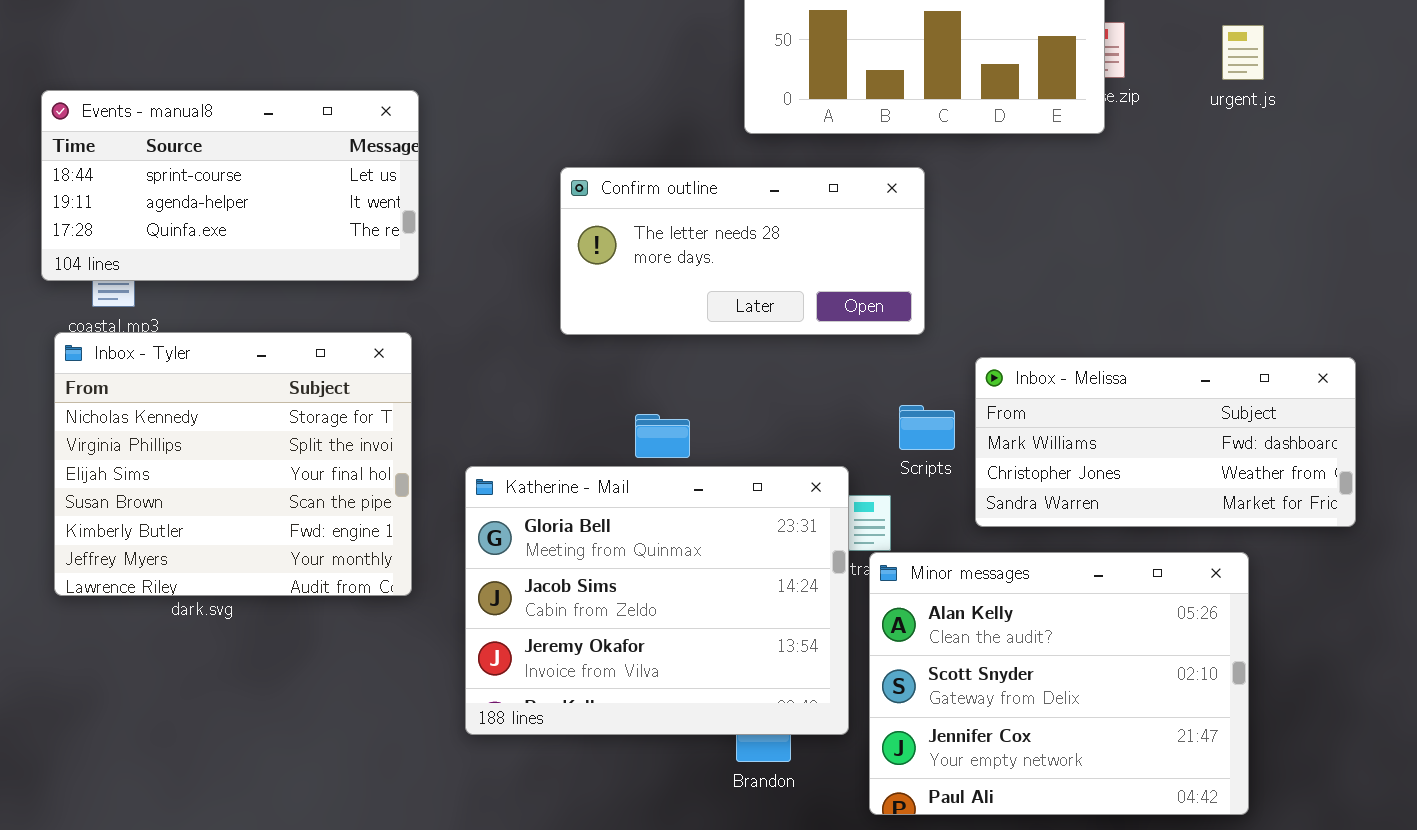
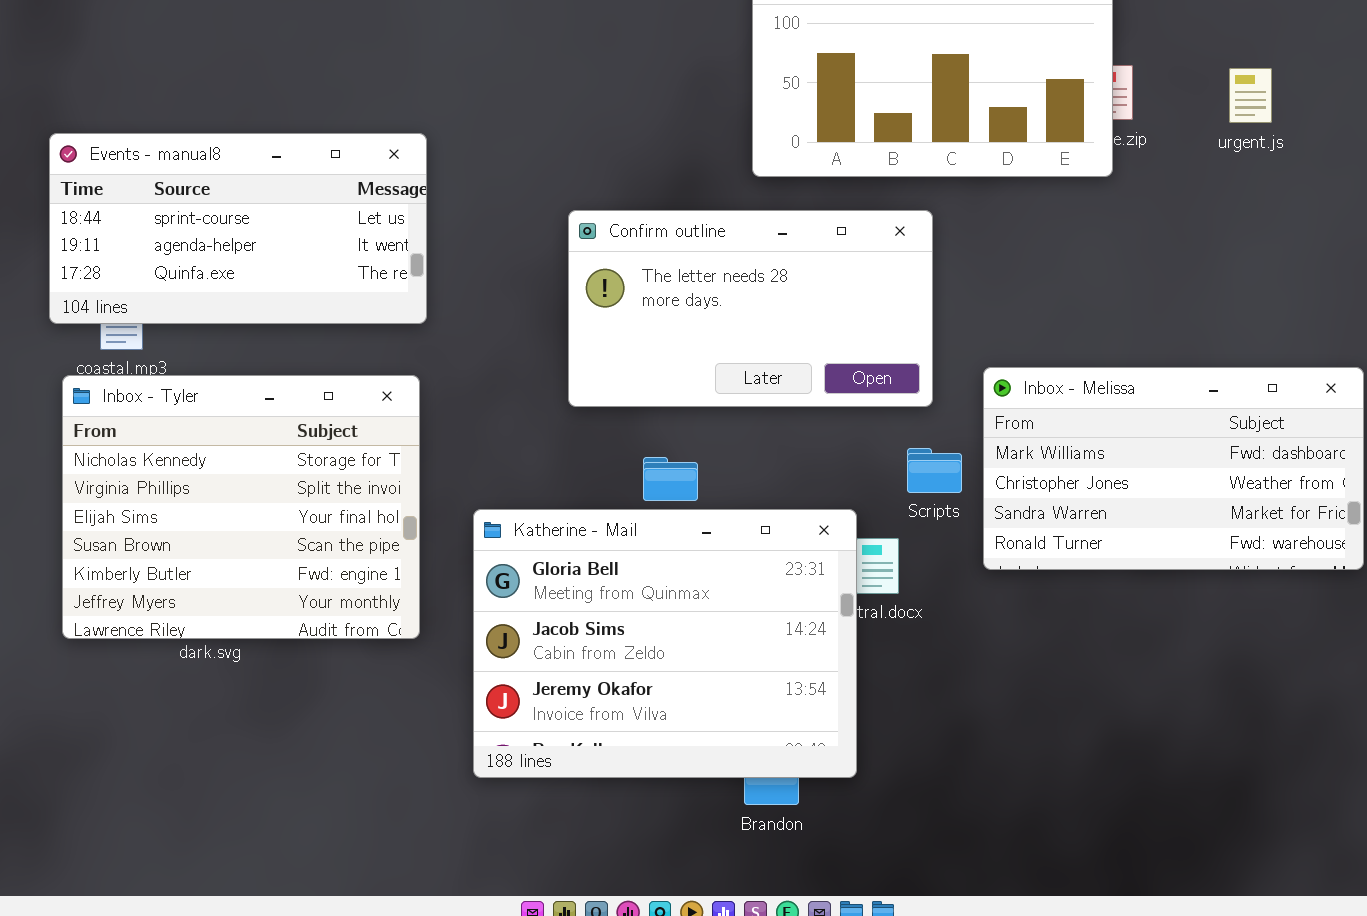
Confirm outline: [560,167,925,335] -> [568,210,933,407], resized
Inbox - Melissa: [975,357,1356,527] -> [983,367,1364,570], resized
Minor messages: [869,552,1249,815] -> none, closed

